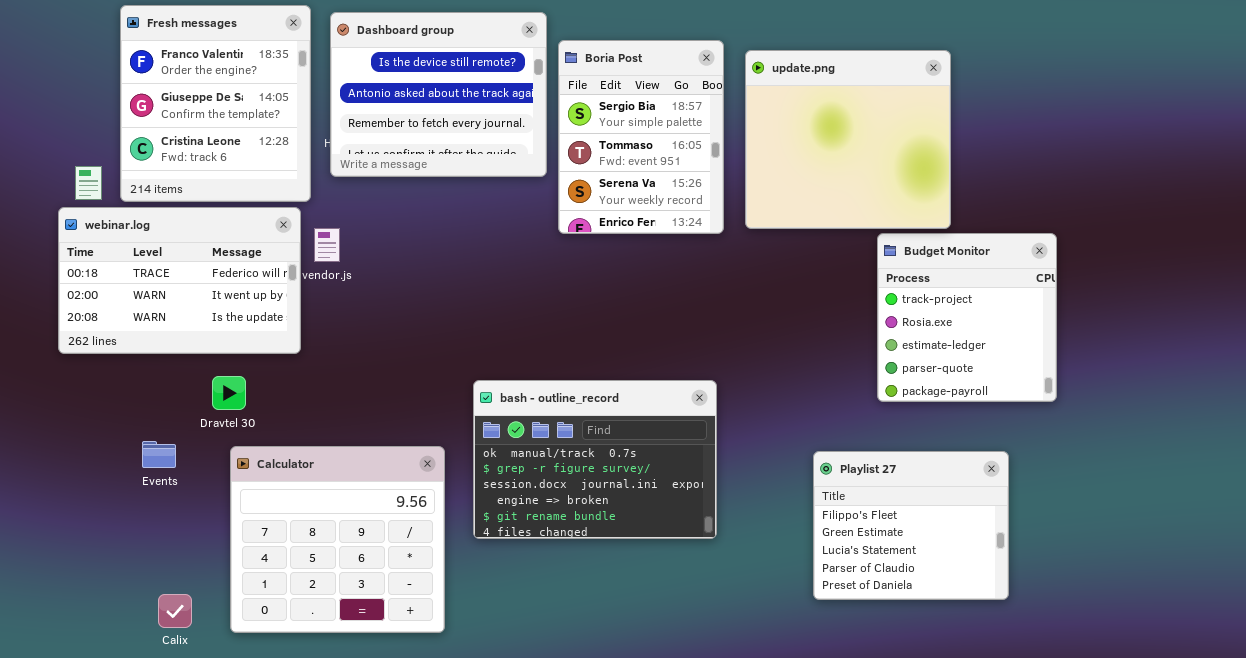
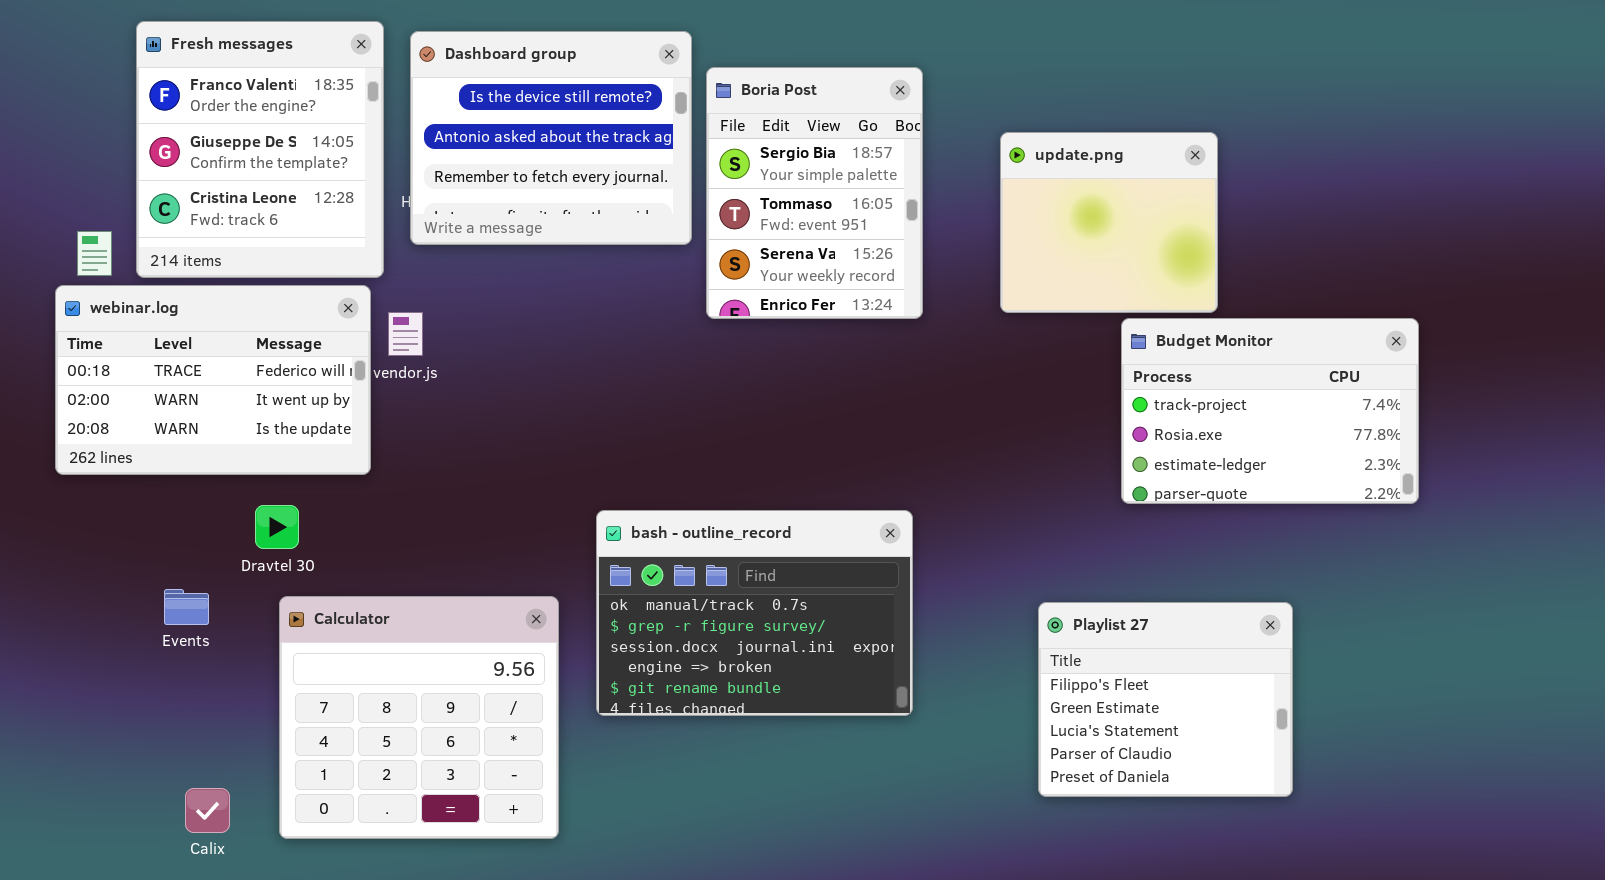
update.png: [745,50,951,229] -> [1000,132,1218,313], resized
Budget Monitor: [877,233,1057,402] -> [1121,318,1419,504], resized

